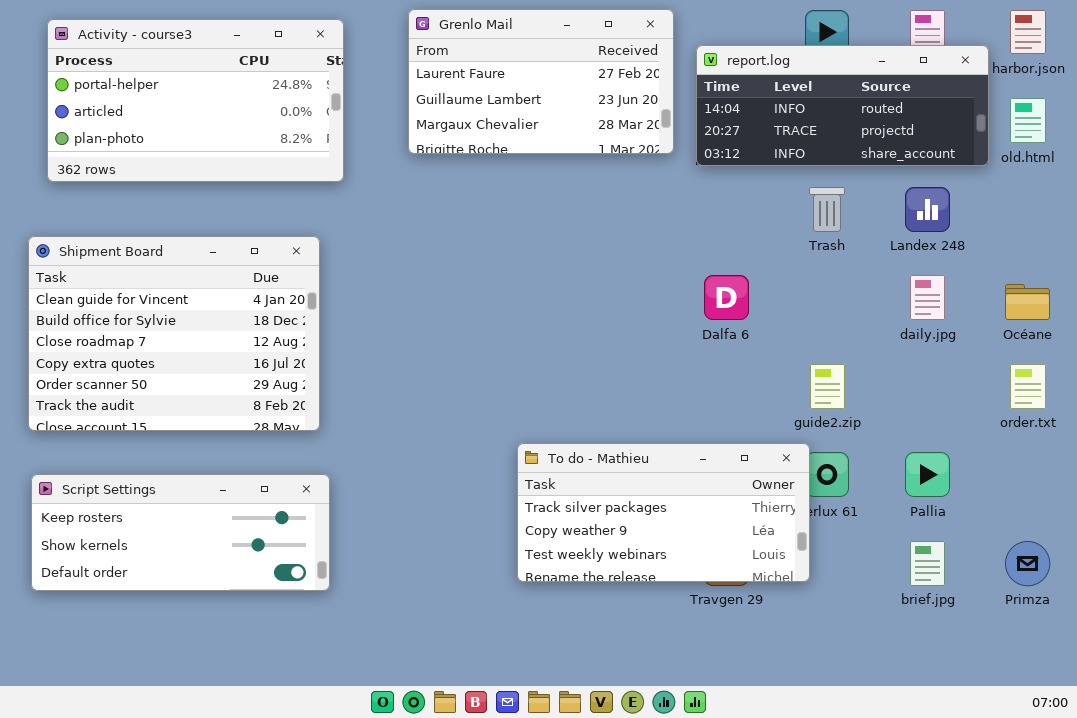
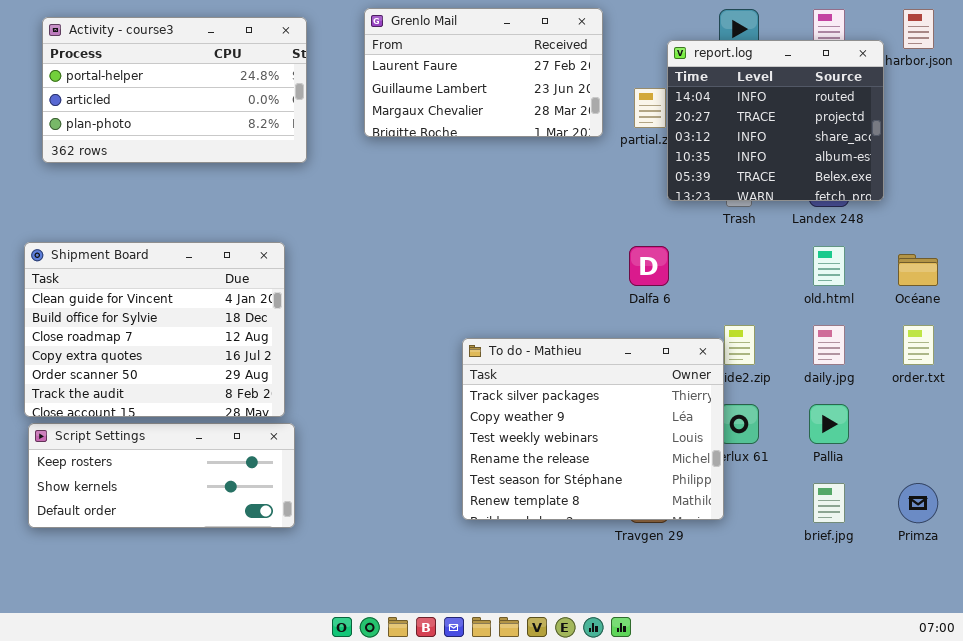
report.log: [696,45,989,166] -> [667,40,884,201], resized
old.html: [1010,98,1046,143] -> [813,246,845,286], moved
Shipment Board: [28,236,320,431] -> [24,242,285,417], moved
daily.jpg: [910,275,945,320] -> [813,325,845,365], moved
To do - Mathieu: [517,443,810,582] -> [462,338,724,520], resized

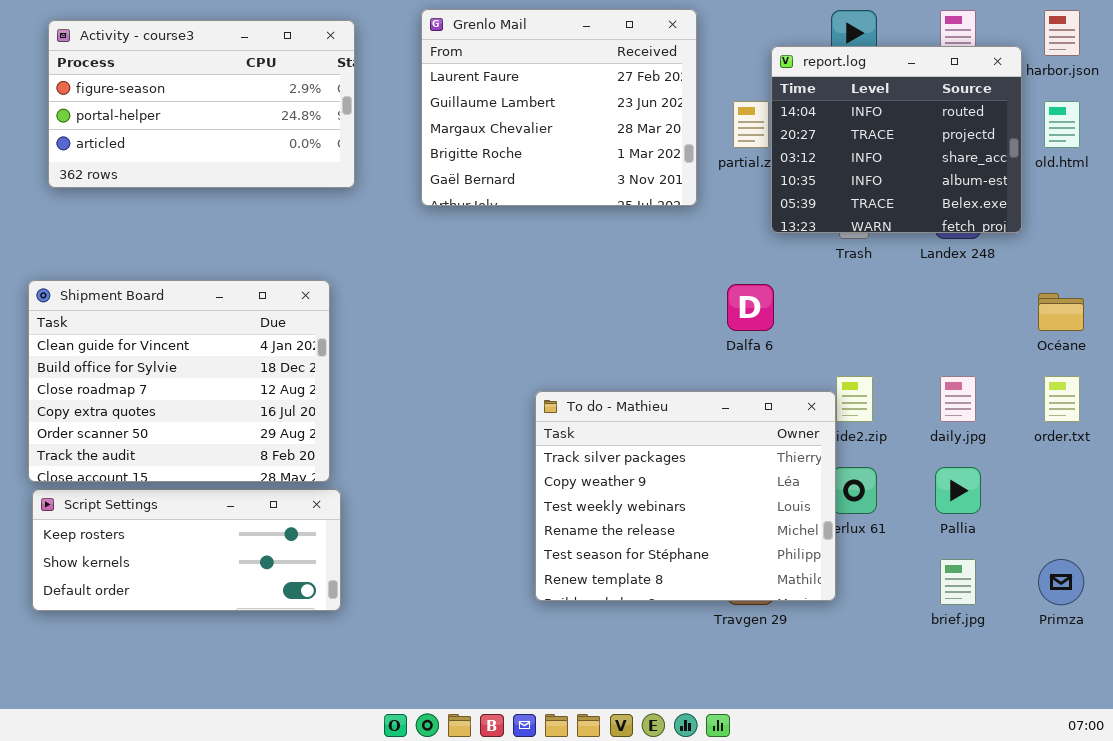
Grenlo Mail: [364,8,603,137] -> [421,9,697,206], resized
Activity - course3: [42,17,307,163] -> [48,20,355,188], scrolled up 1 row
old.html: [813,246,845,286] -> [1044,101,1080,148], moved

